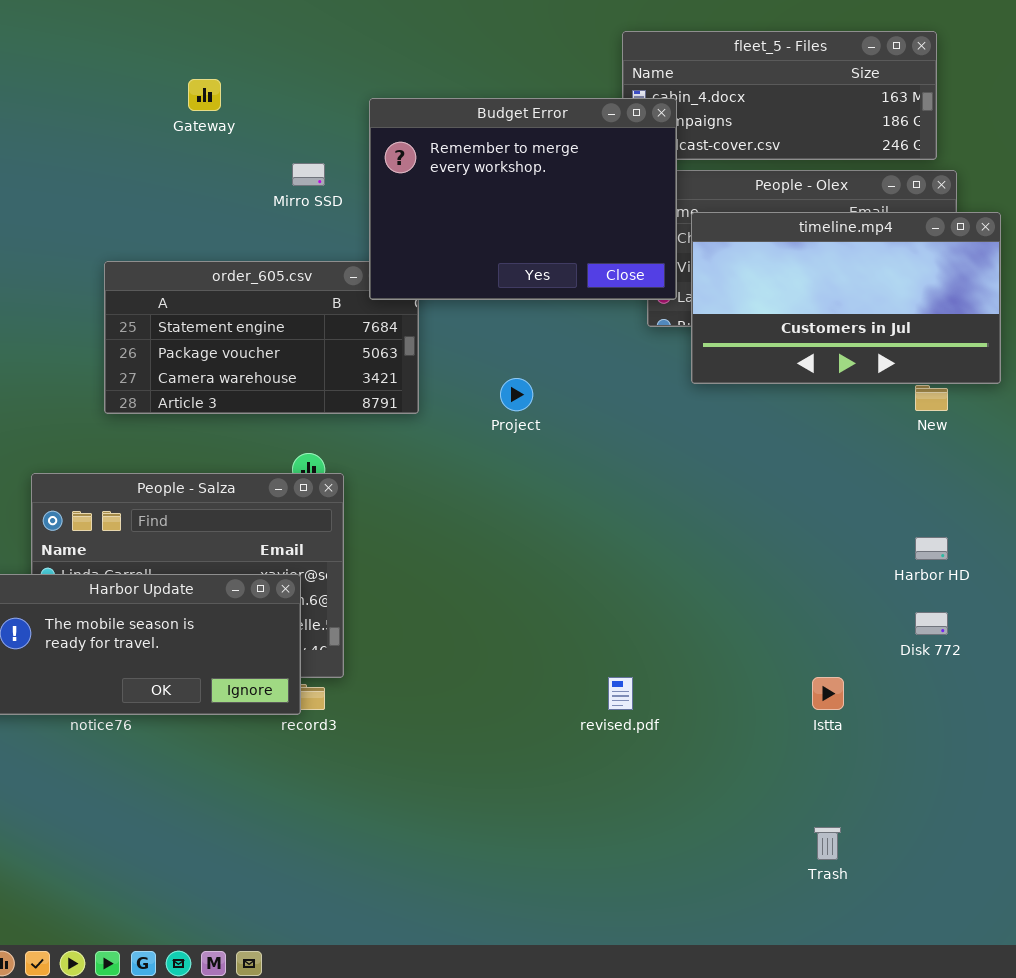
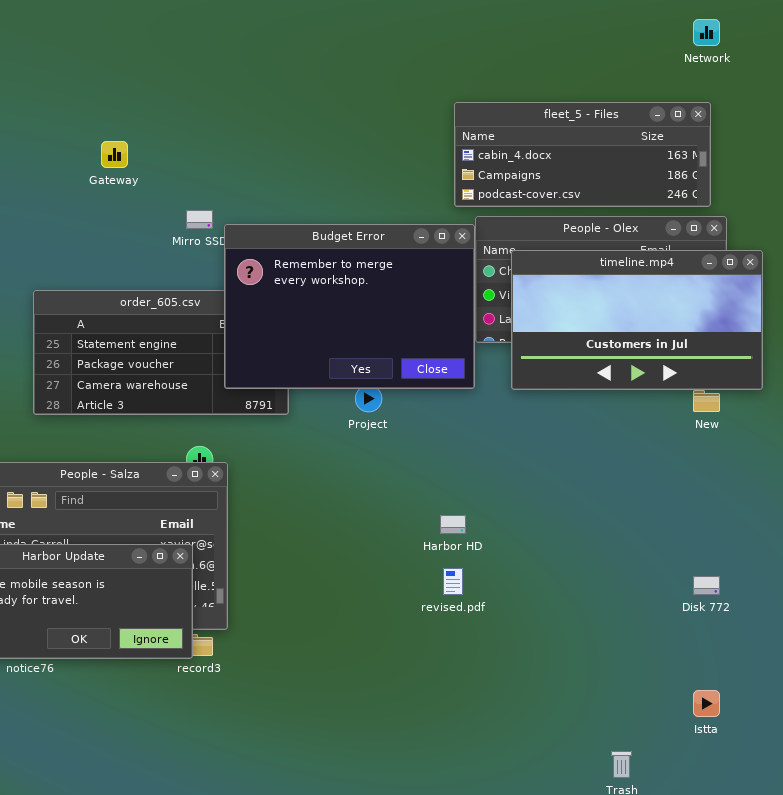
Budget Error: [369,98,677,300] -> [224,224,475,389], moved
Harbor HD: [915,537,948,560] -> [440,515,466,534], moved
revised.pdf: [608,677,633,710] -> [443,568,463,595], moved
Istta: [812,677,844,710] -> [693,690,720,717], moved

